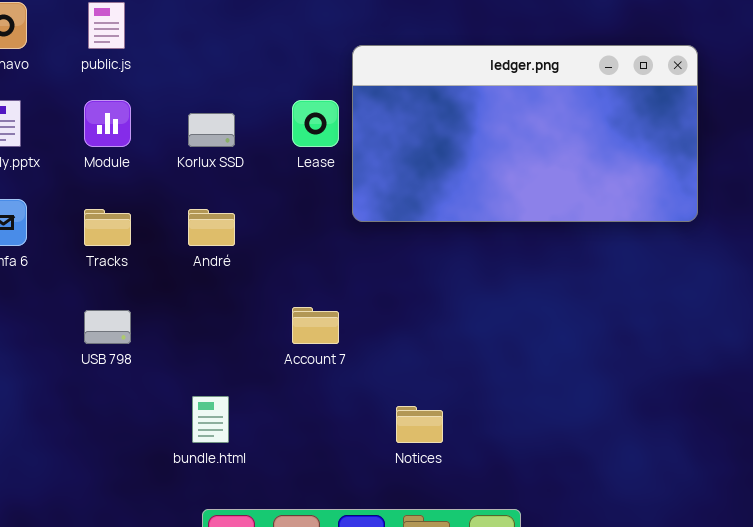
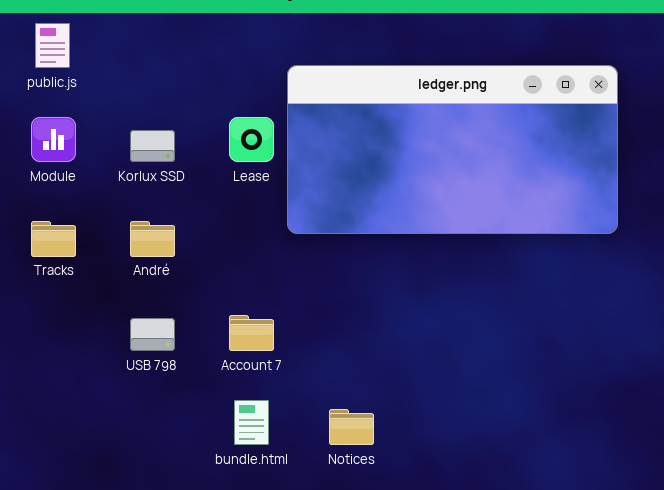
USB 798: [84,310,131,344] -> [130,318,175,351], moved
bundle.html: [192,396,229,443] -> [234,400,269,445], moved

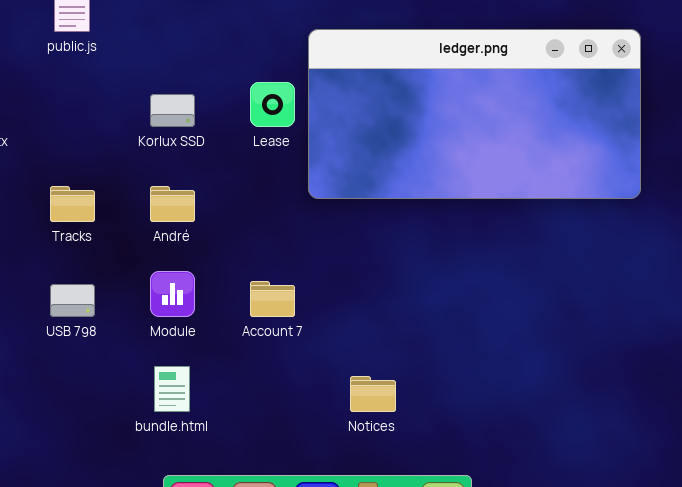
Module: [31,117,76,162] -> [150,271,195,317], moved
USB 798: [130,318,175,351] -> [50,284,95,317], moved
bundle.html: [234,400,269,445] -> [154,366,190,412], moved

